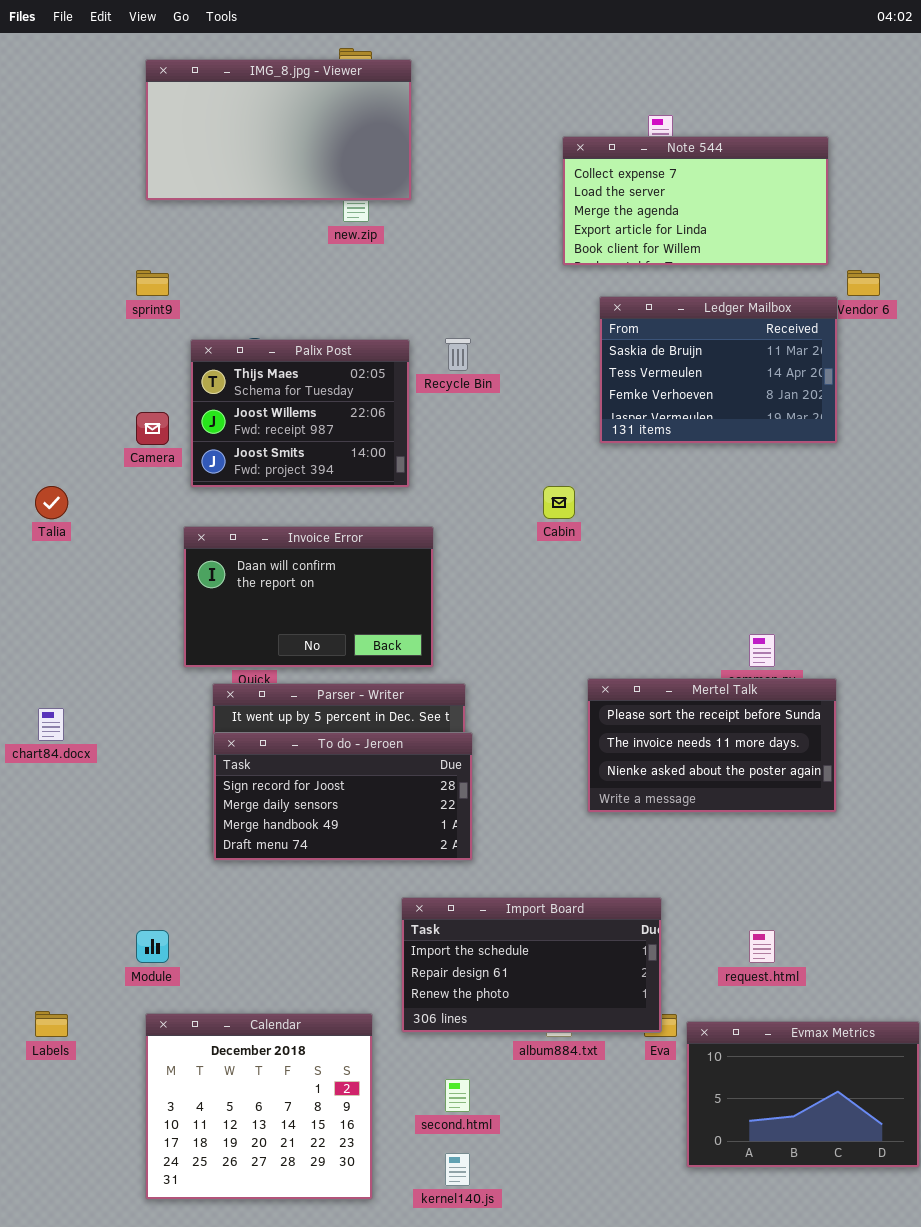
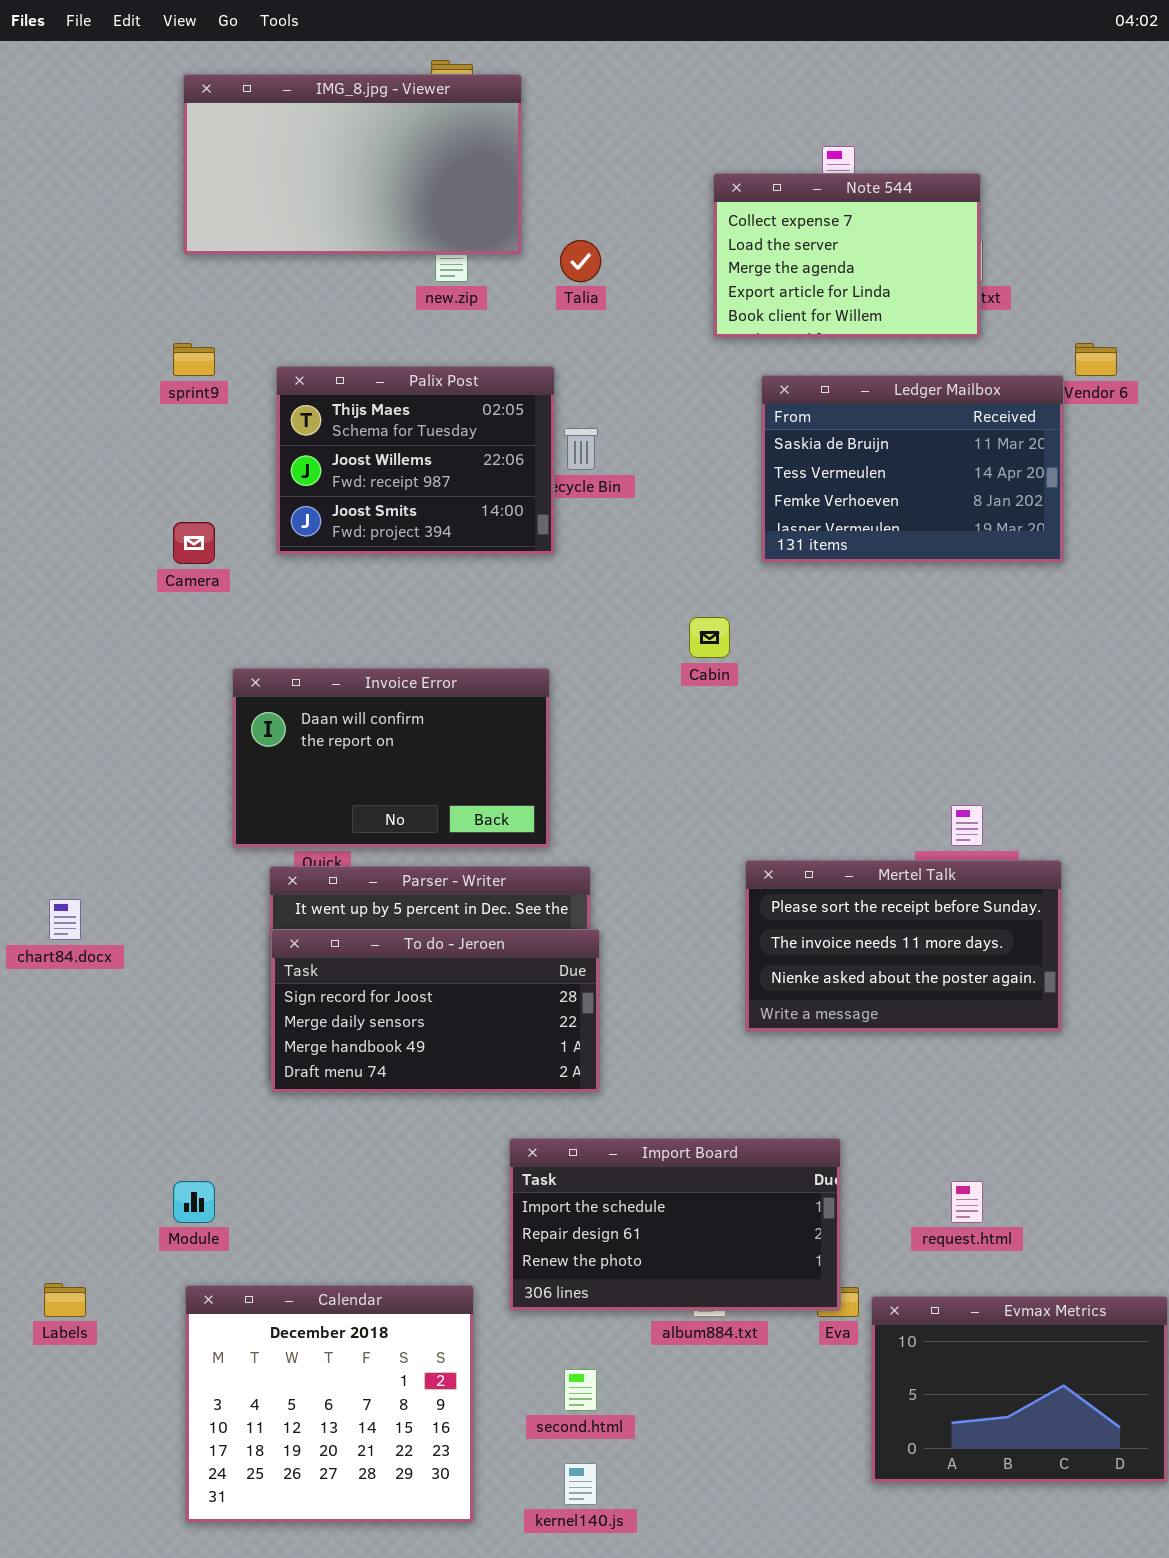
Note 544: [562,136,829,266] -> [713,173,981,338], resized
Palix Post: [190,339,410,488] -> [276,366,555,555], moved
Talia: [35,486,68,519] -> [560,240,601,282], moved

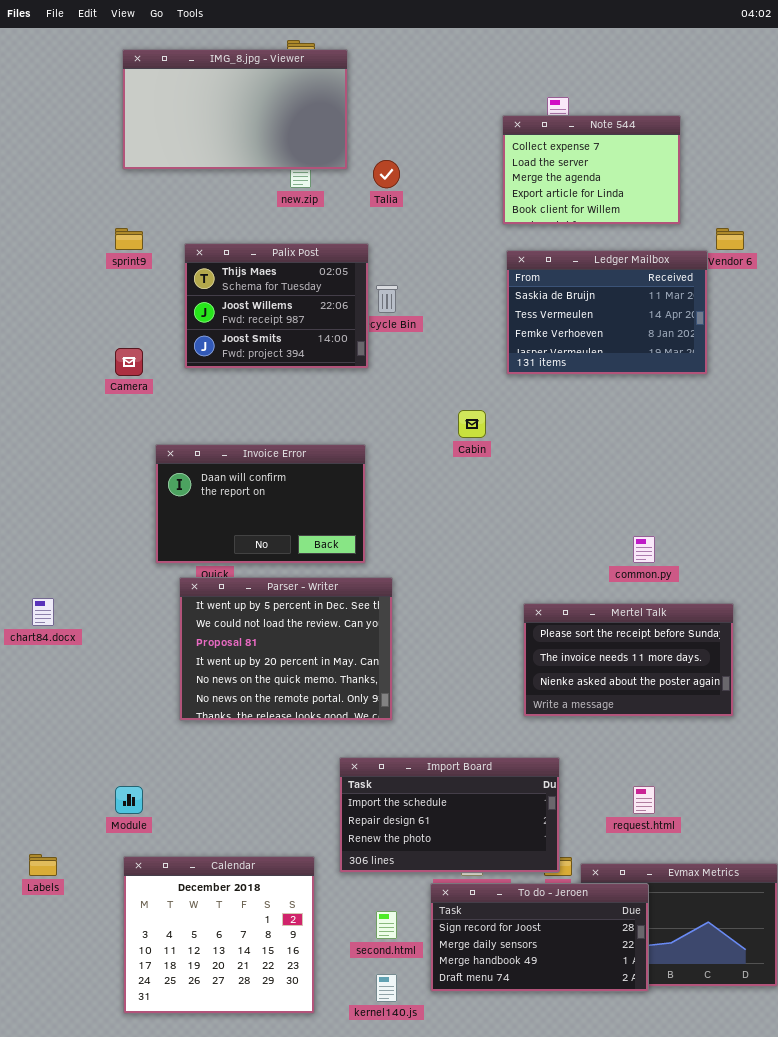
Note 544: [713,173,981,338] -> [502,115,681,225], moved
Mertel Talk: [745,860,1062,1032] -> [523,603,734,717], moved
To do - Jeroen: [271,929,600,1093] -> [430,883,649,992], moved

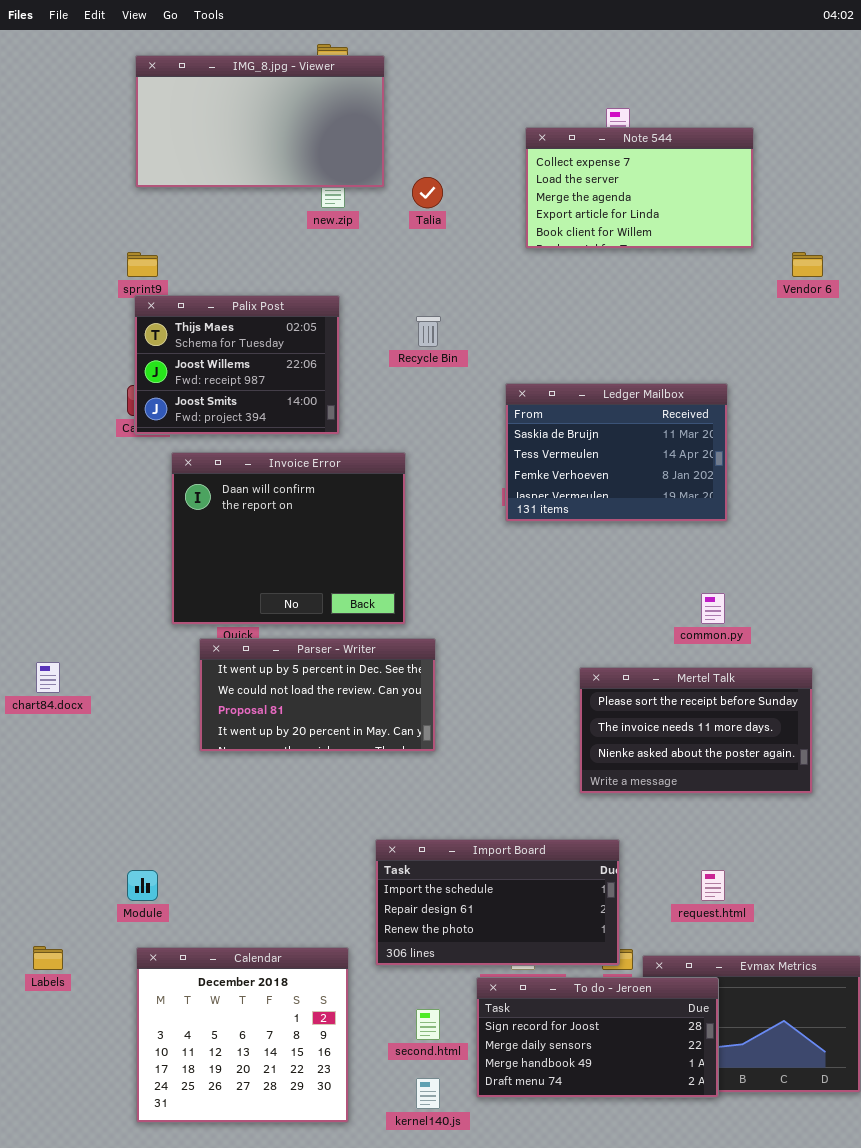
Note 544: [502,115,681,225] -> [525,127,754,249], resized
Palix Post: [184,243,369,369] -> [134,295,340,435], moved
Ledger Mailbox: [506,250,708,375] -> [505,383,728,522], moved
Invoice Error: [155,444,366,564] -> [171,452,406,625], resized
Parser - Writer: [179,577,393,721] -> [199,638,436,752], resized

